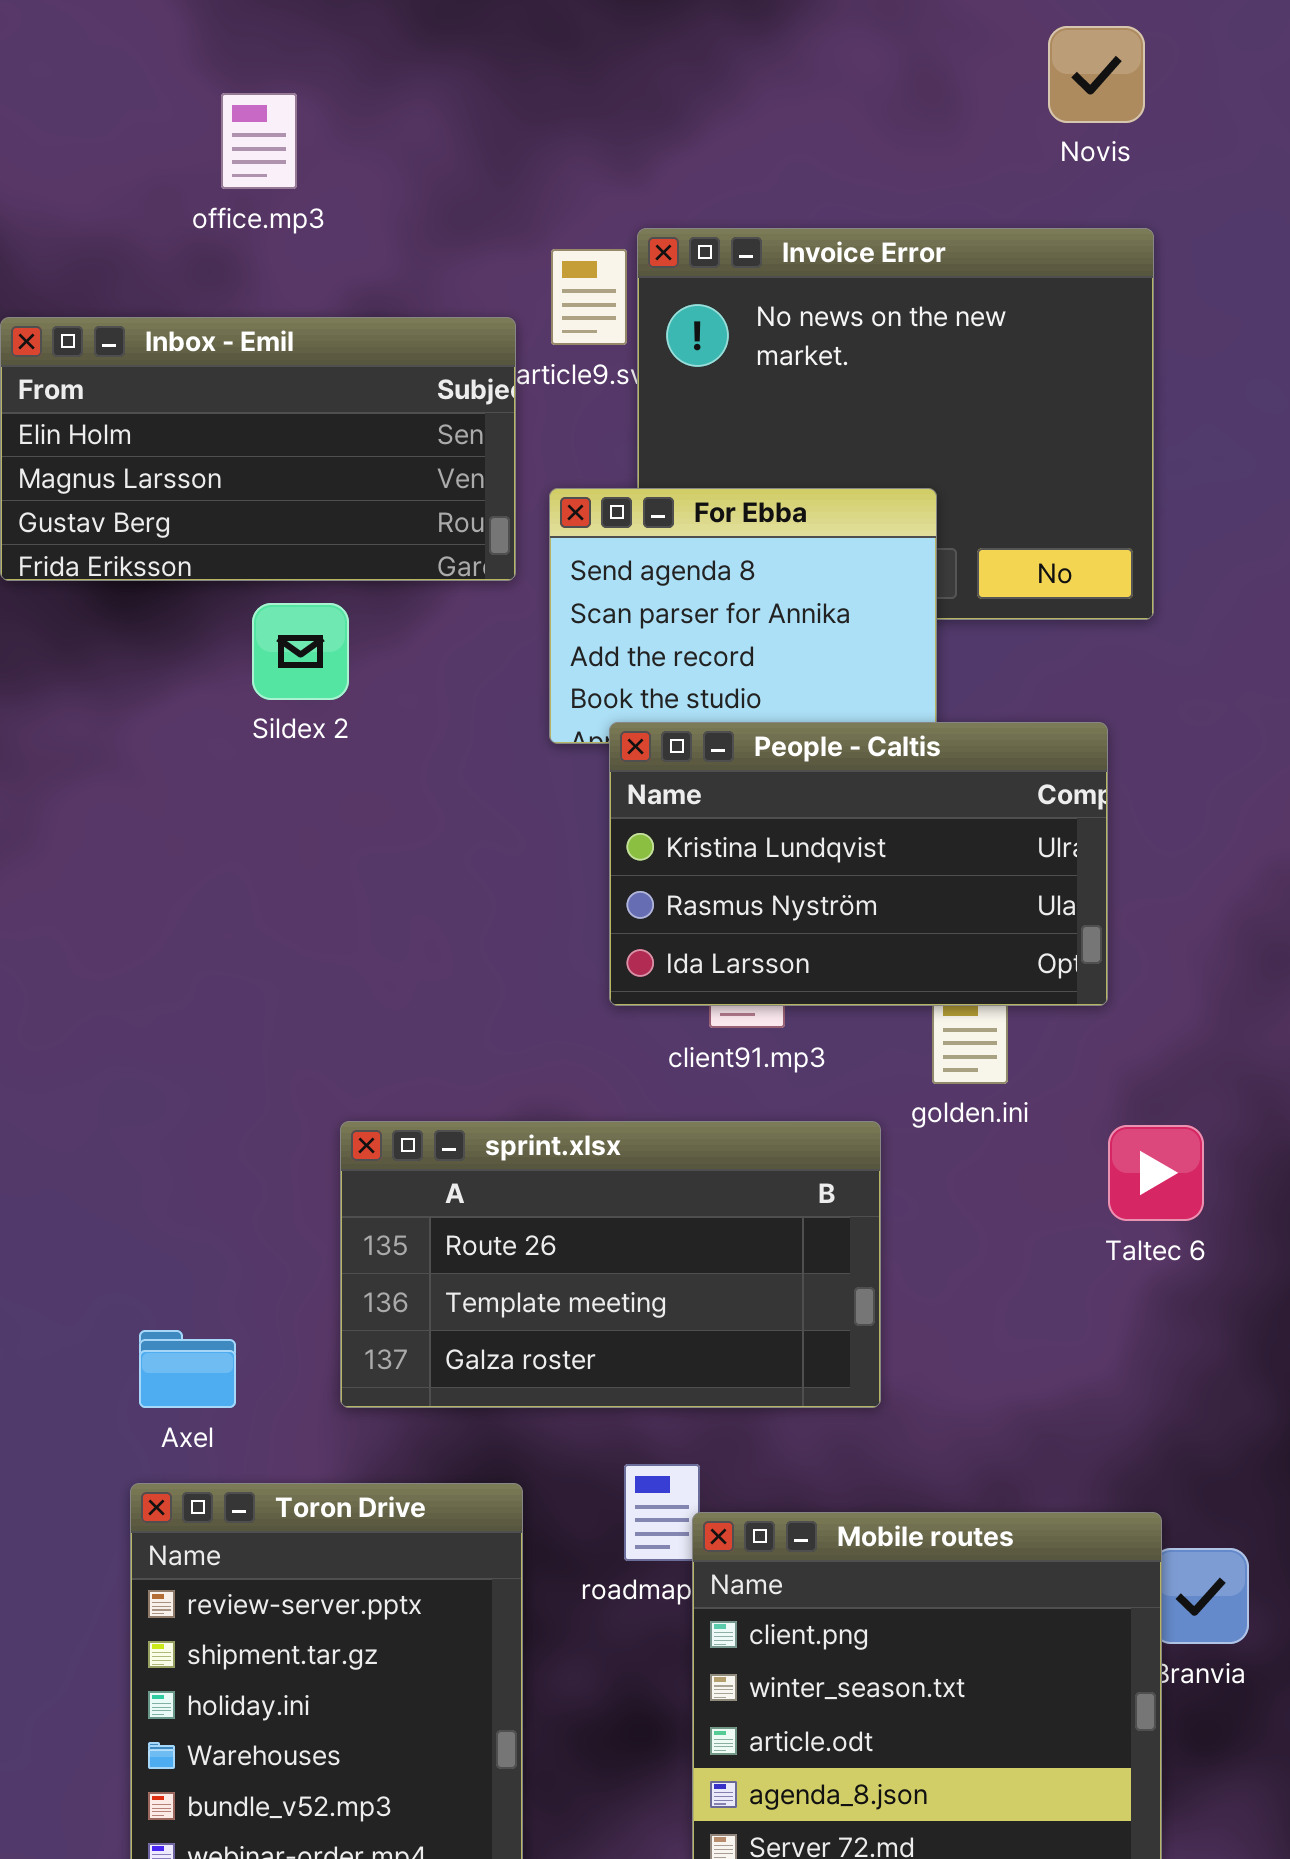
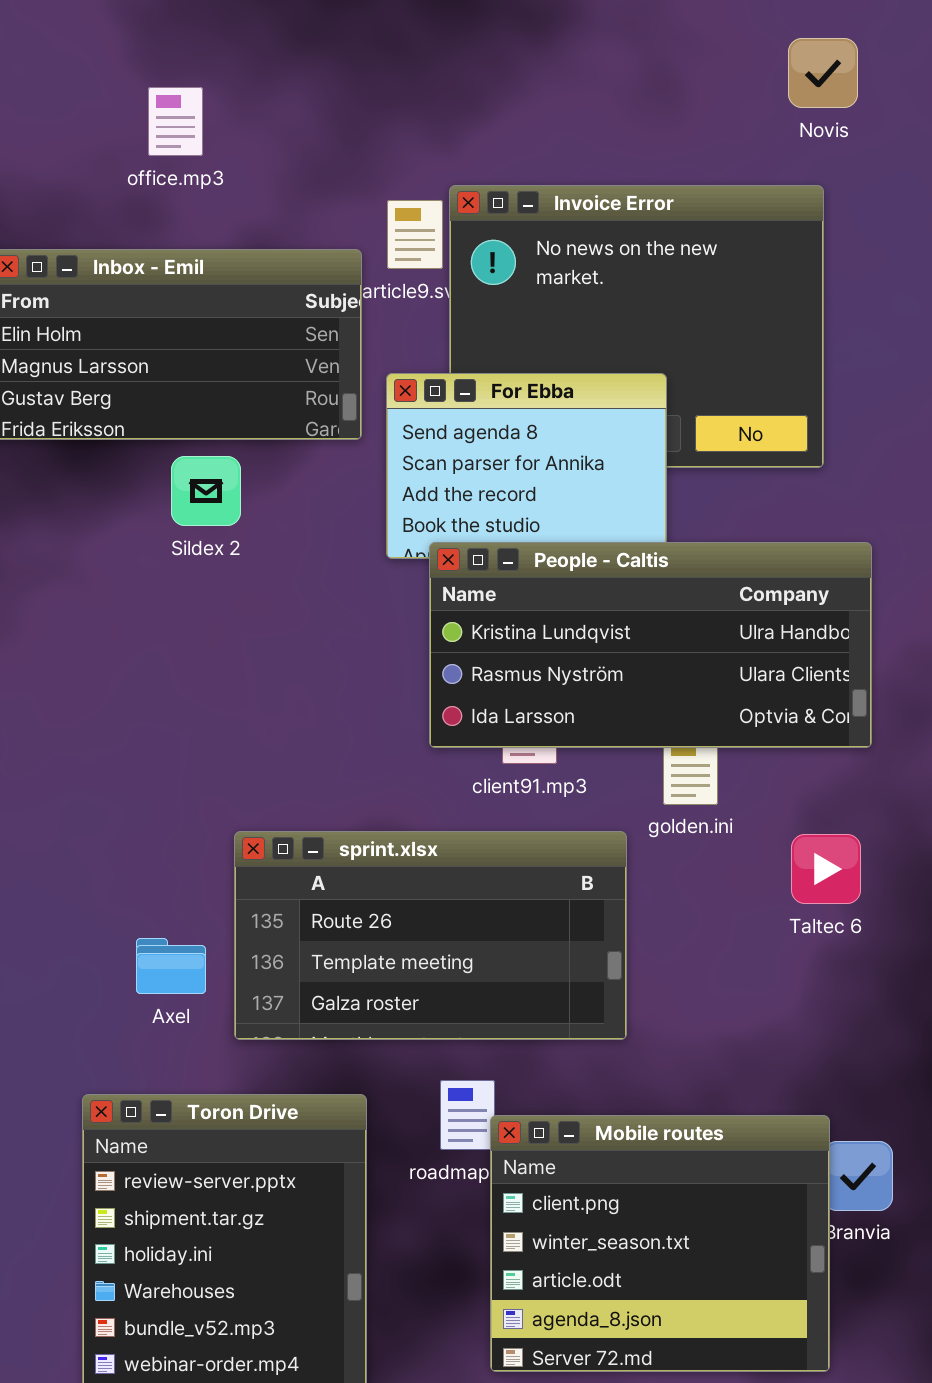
Novis: [1048,26,1145,123] -> [788,38,858,108], moved
People - Caltis: [609,722,1108,1006] -> [429,542,872,748], resized
Axel: [139,1330,236,1408] -> [136,938,206,994], moved

